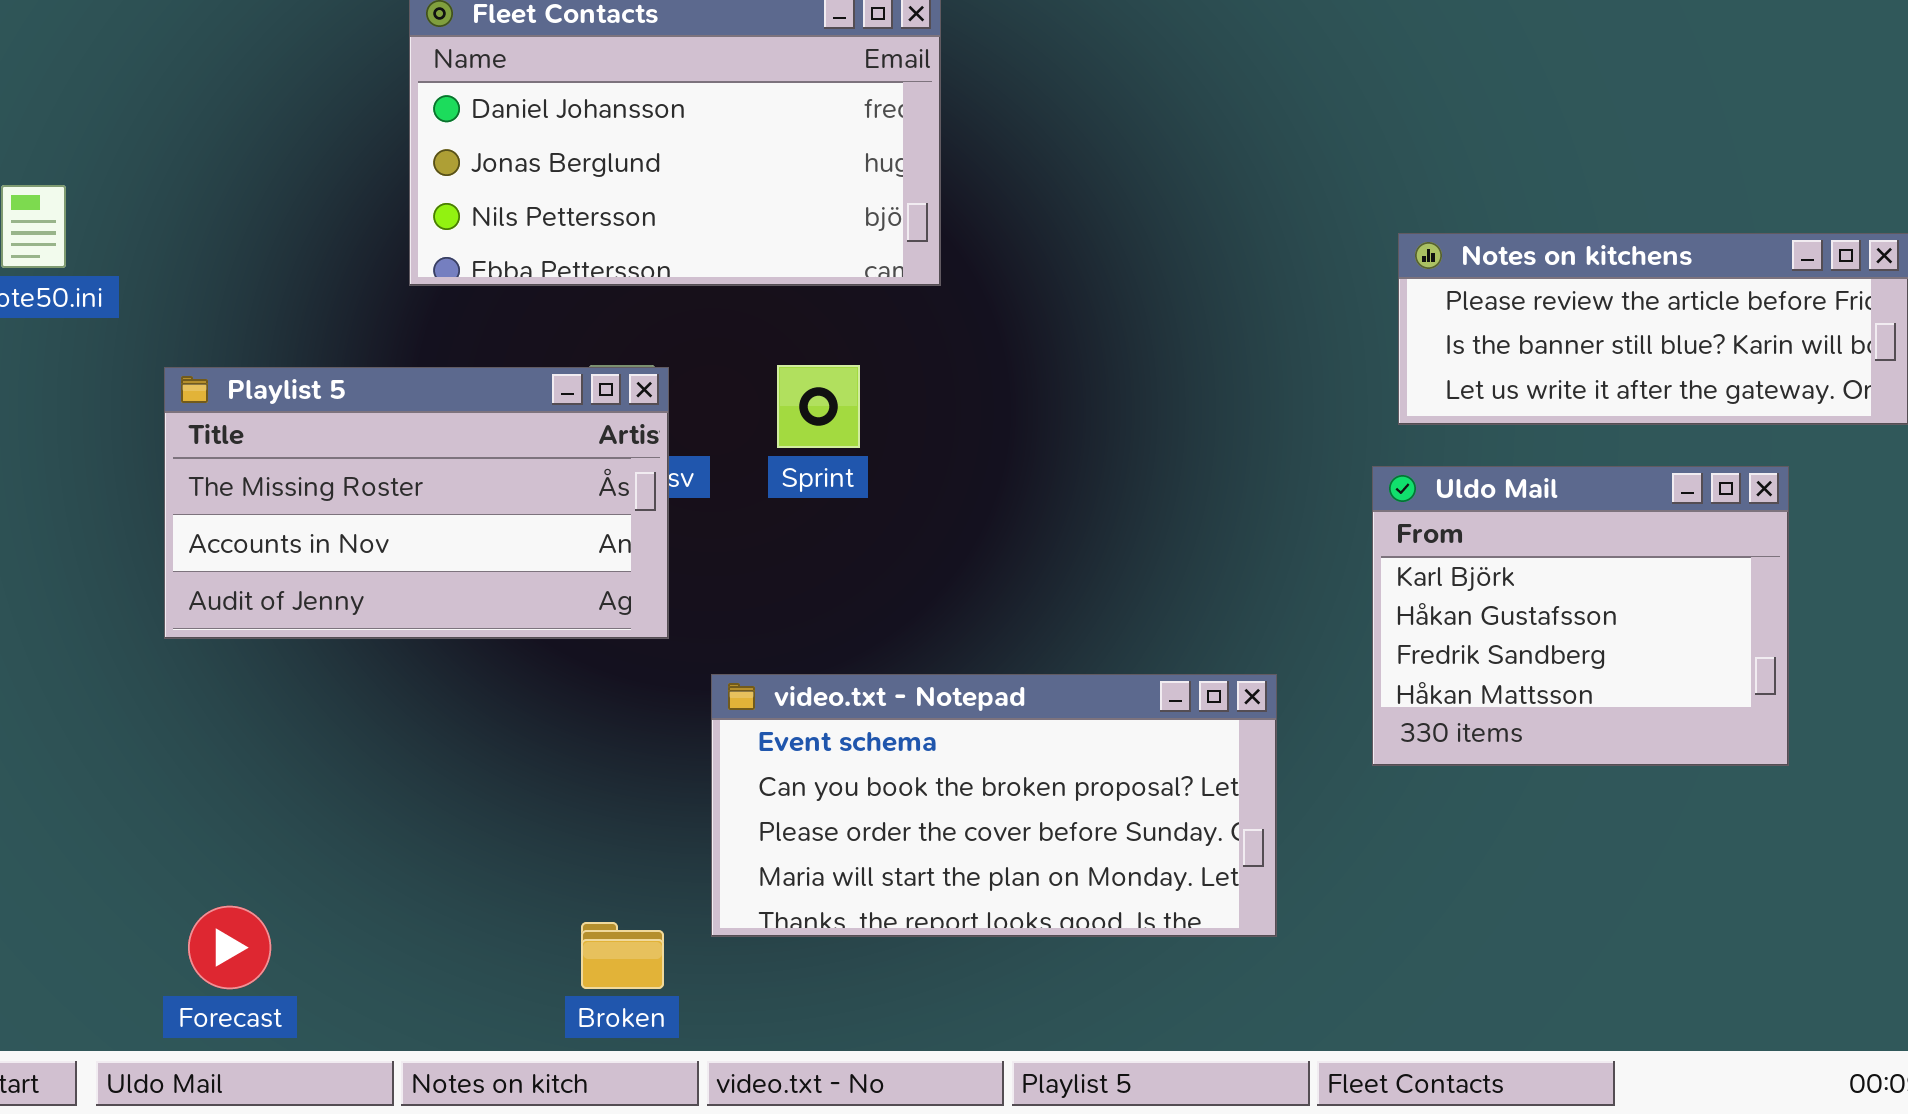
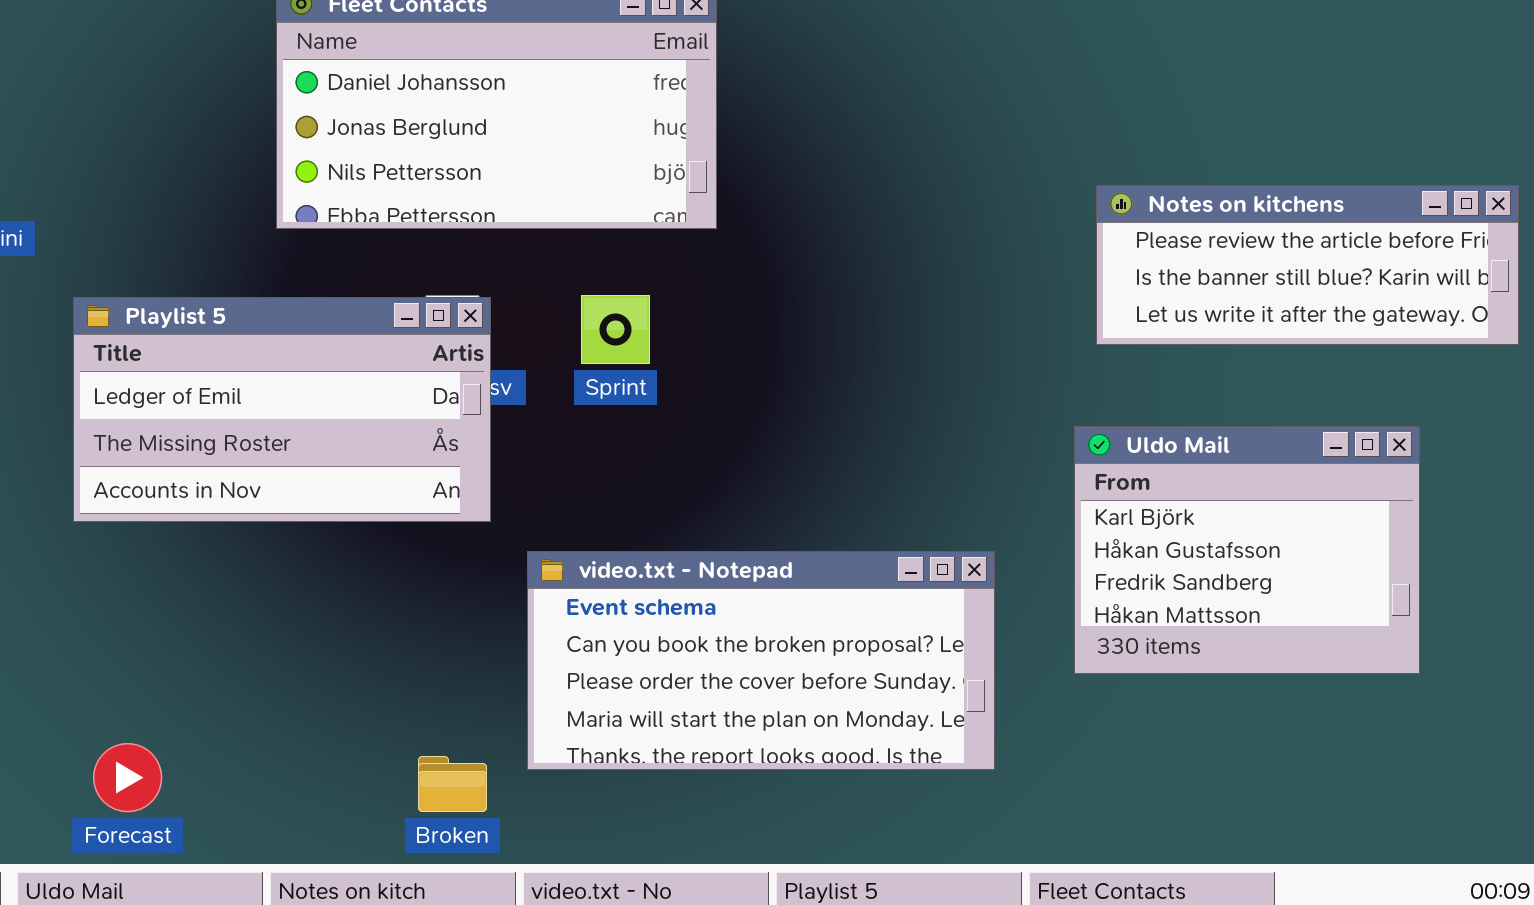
Playlist 5: [164,367,669,639] -> [73,297,491,522], scrolled up 1 row
Uldo Mail: [1372,466,1789,766] -> [1074,426,1420,674], moved

